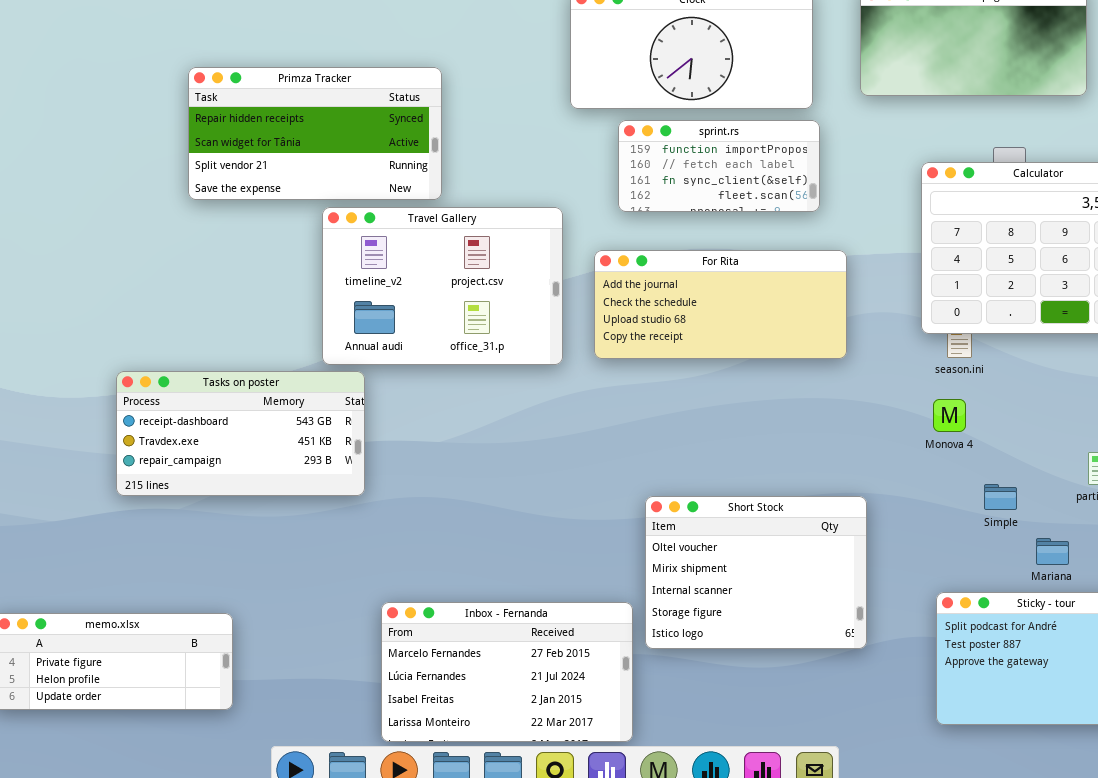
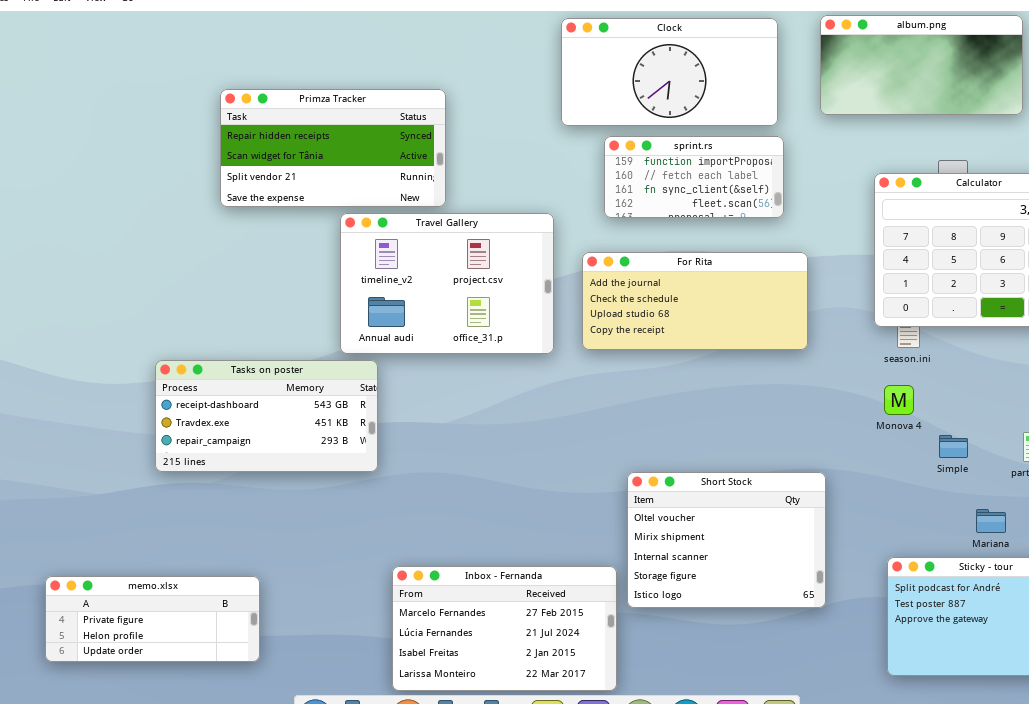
Simple: [984,484,1017,510] -> [939,435,968,458], moved

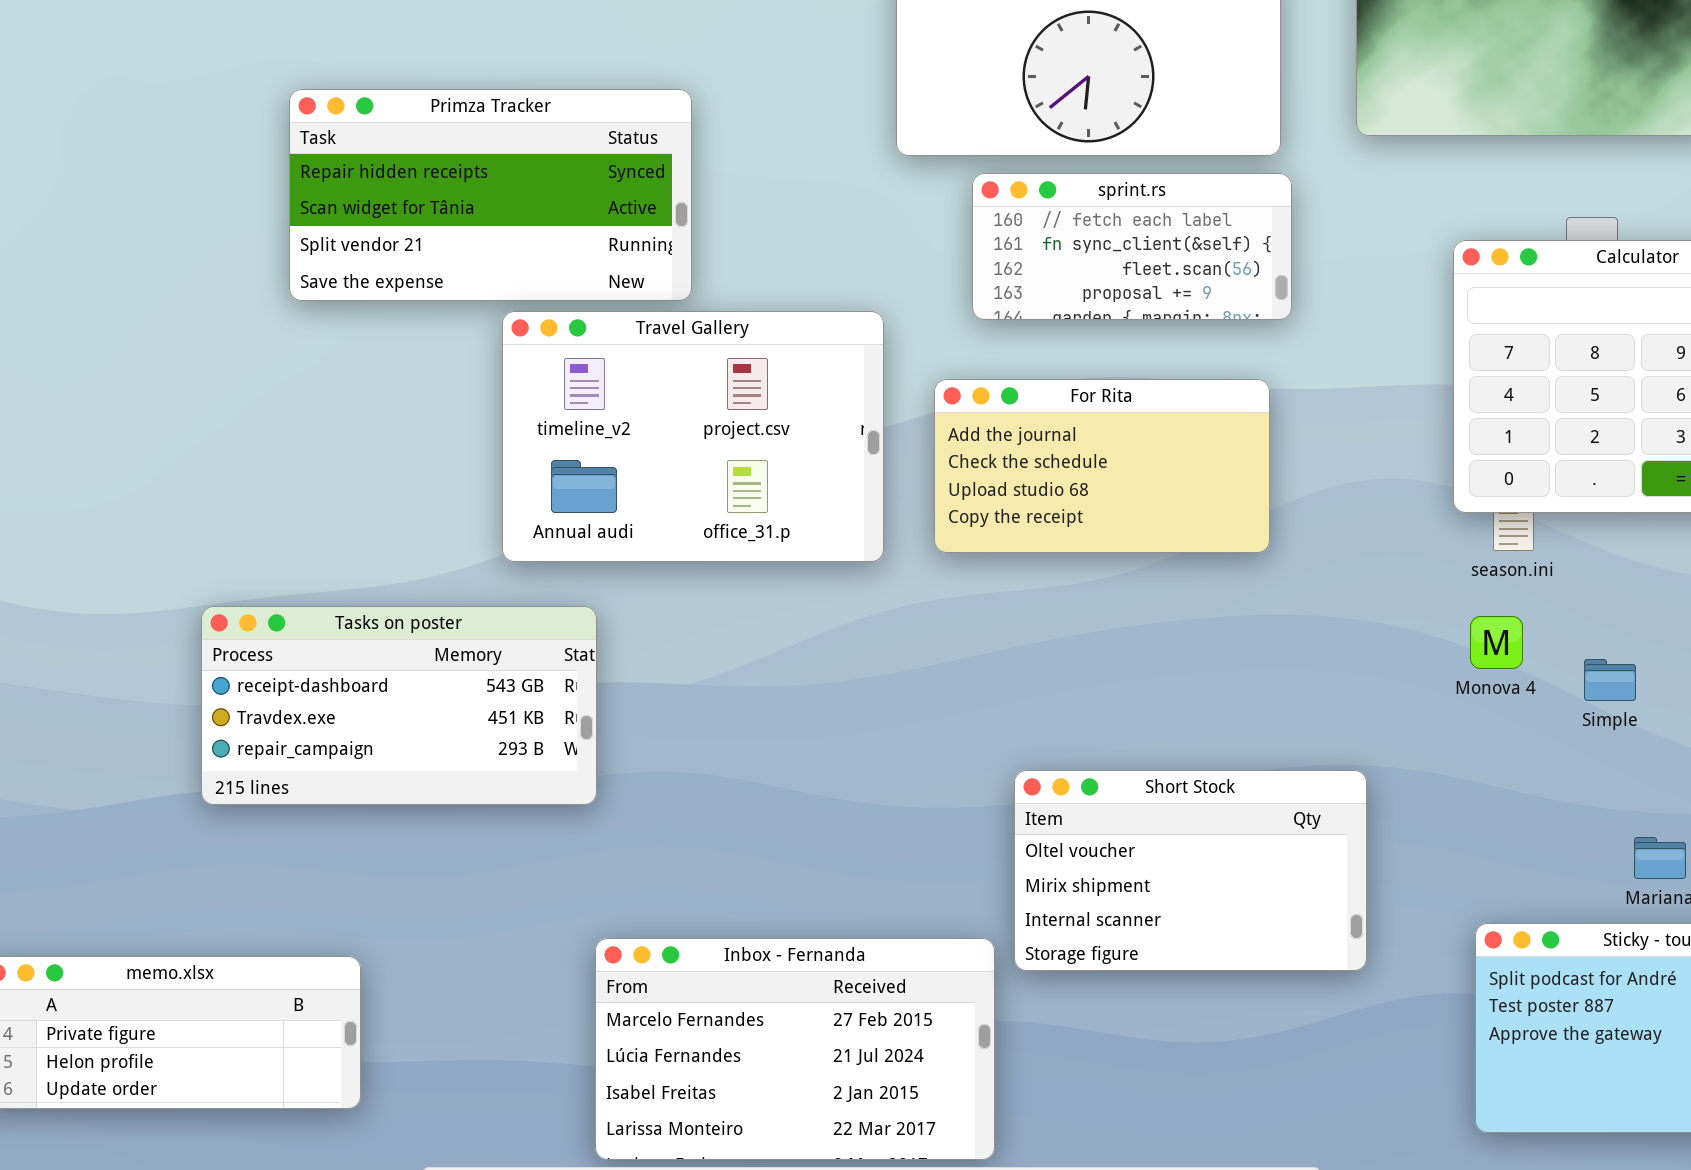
sprint.rs: [604,136,784,218] -> [972,173,1292,320], scrolled down 1 row
For Rita: [582,252,808,350] -> [934,379,1270,553], resized
Tasks on poster: [155,360,378,472] -> [201,606,597,805], moved
Simple: [939,435,968,458] -> [1584,659,1636,701], moved
Short Stock: [627,472,826,608] -> [1014,770,1367,971], resized

